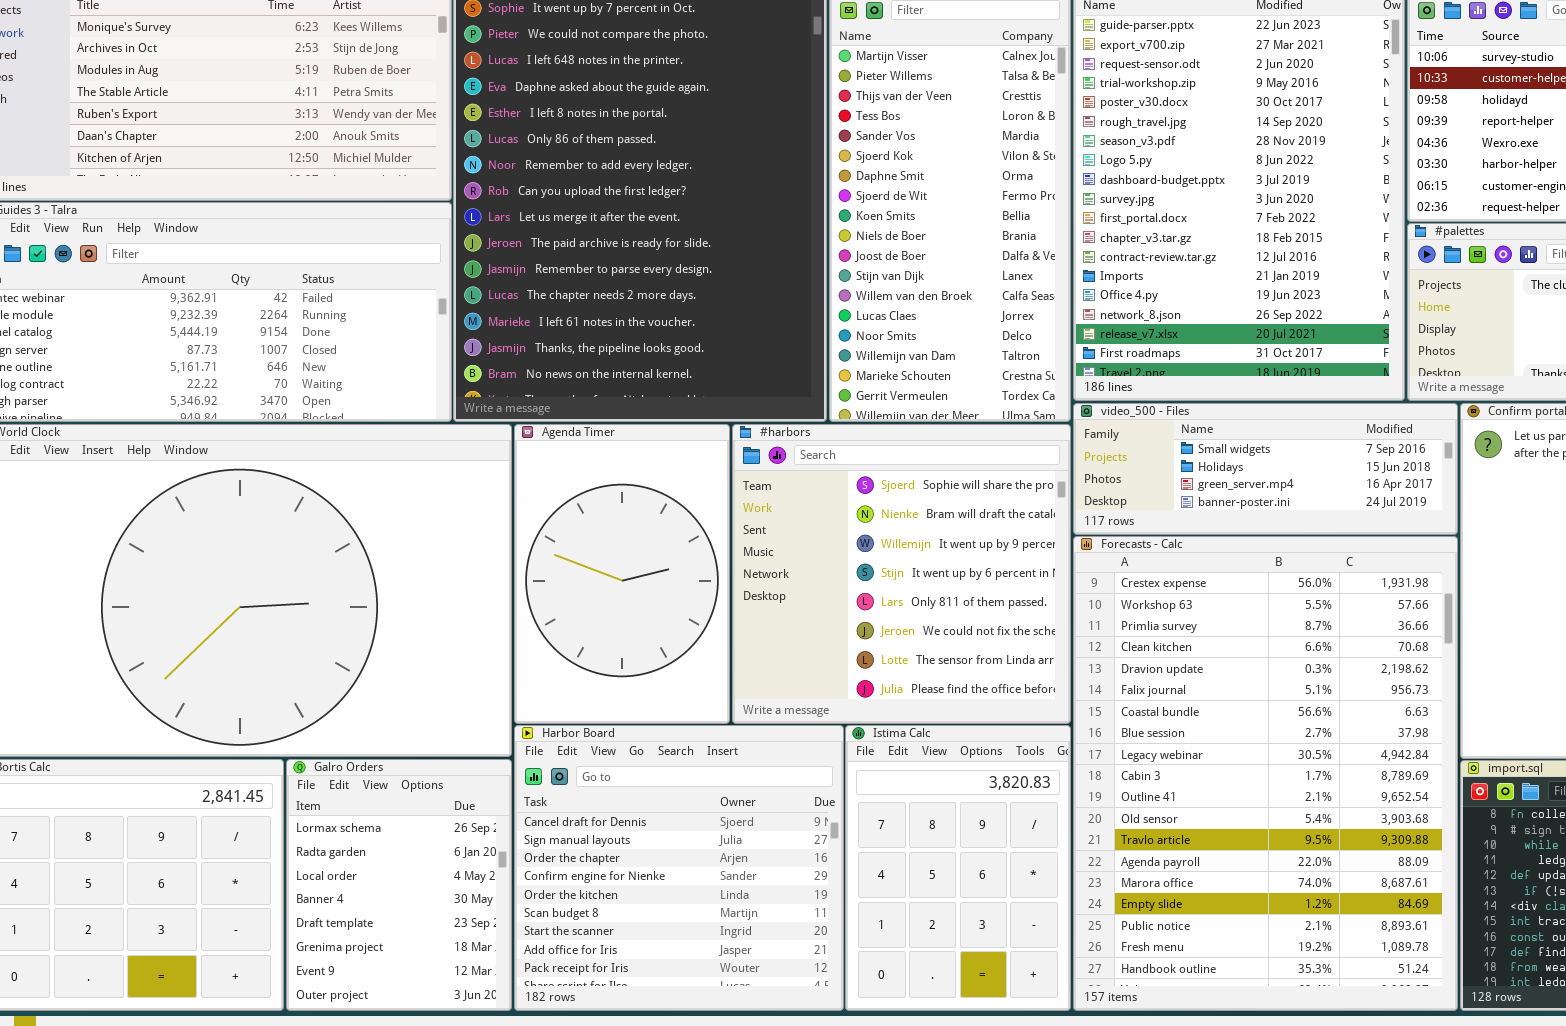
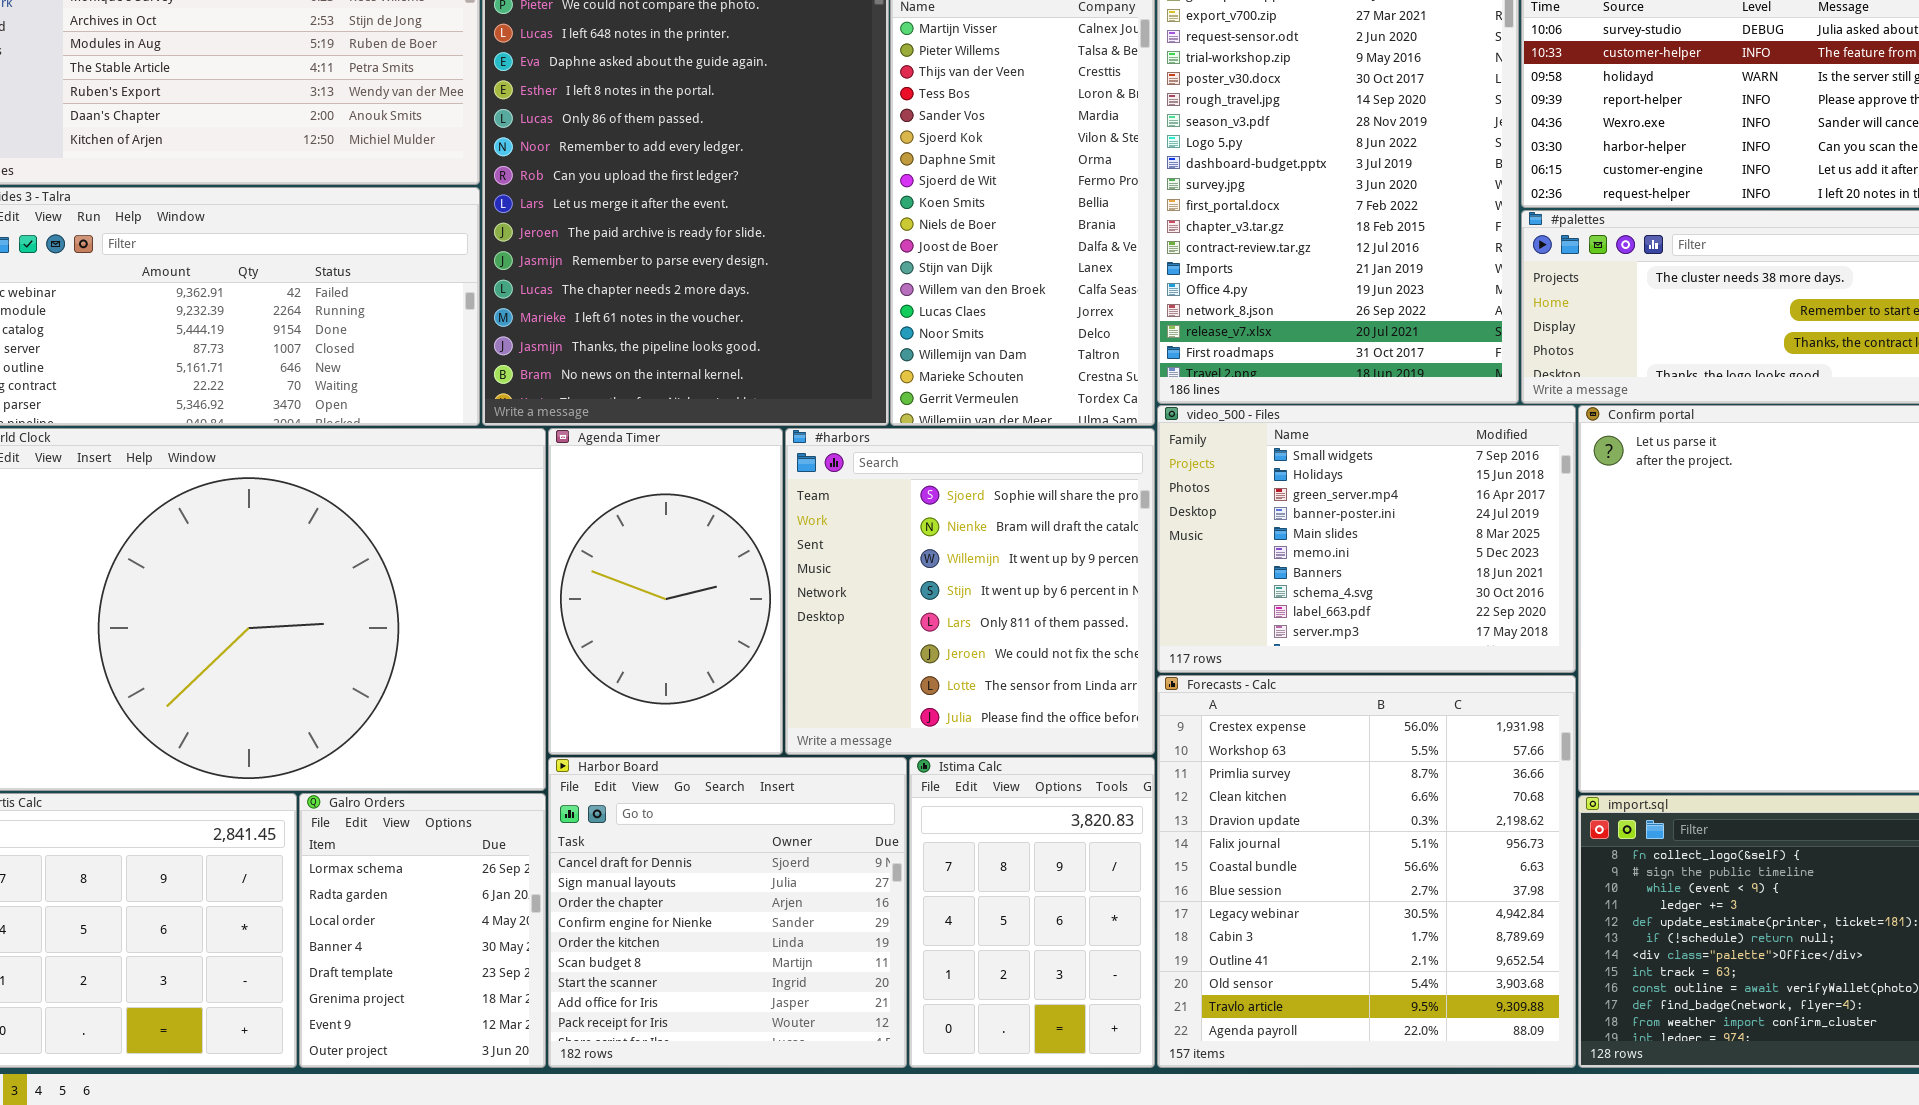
video_500 - Files: [1073,403,1458,535] -> [1157,405,1576,673], resized
Forecasts - Calc: [1073,536,1458,1011] -> [1157,675,1576,1068], resized

